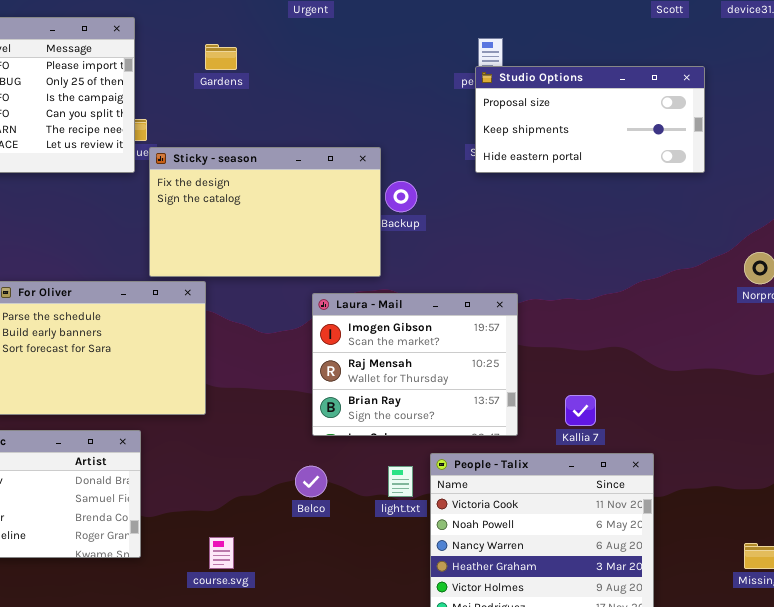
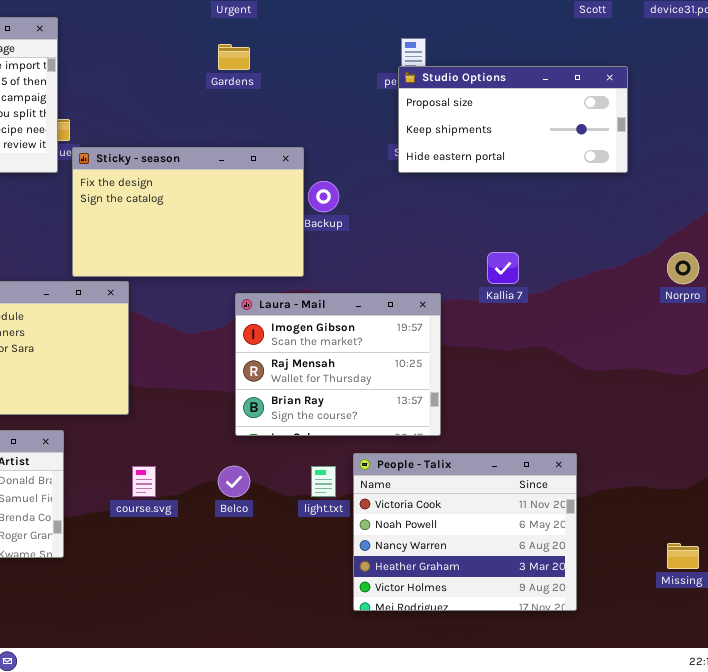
Gardens: [205,44,237,70] -> [218,44,250,70], moved
Kallia 7: [565,395,596,426] -> [487,252,519,284], moved
course.svg: [209,537,234,569] -> [132,466,156,497], moved

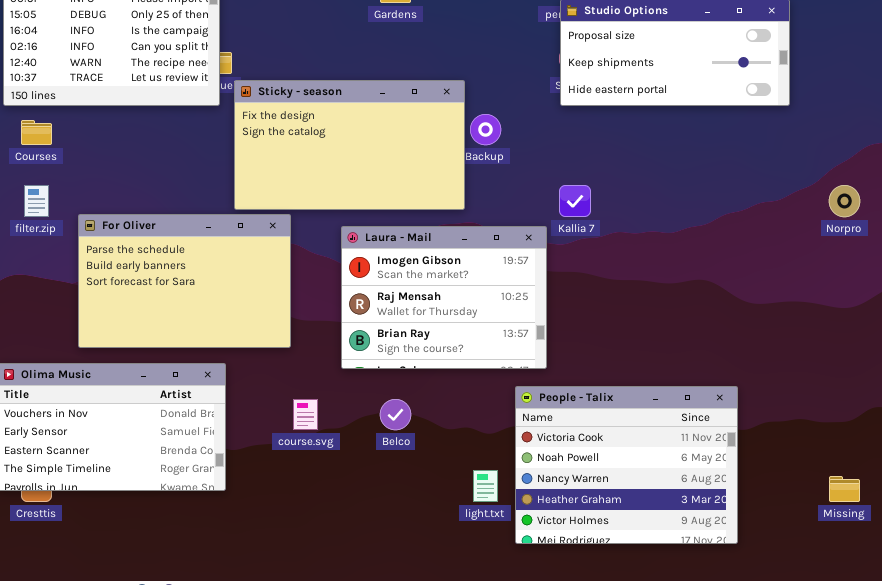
Kallia 7: [487,252,519,284] -> [559,185,591,217], moved
Laura - Mail: [235,293,441,436] -> [341,226,547,369], moved
light.txt: [311,466,336,497] -> [473,470,498,502], moved

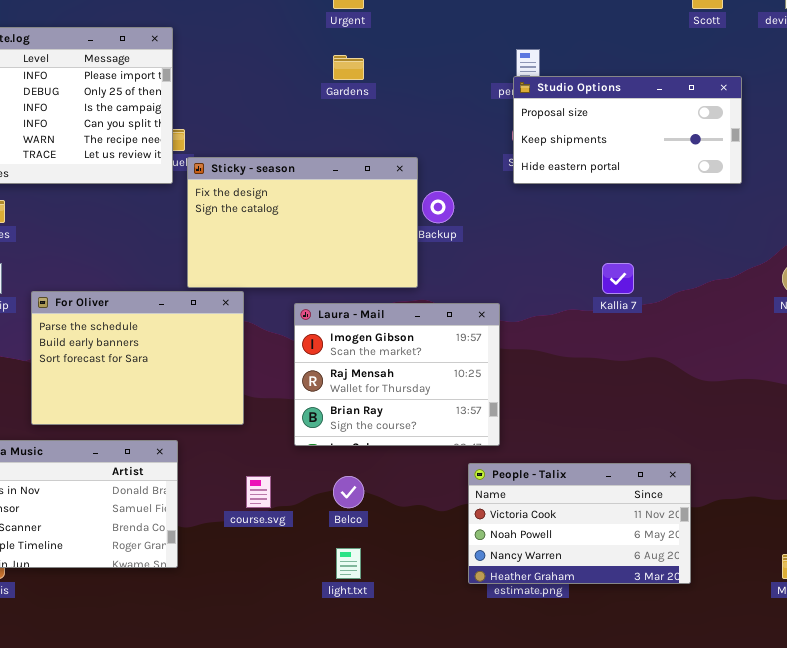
Kallia 7: [559,185,591,217] -> [602,263,634,294], moved
People - Talix: [515,386,738,544] -> [468,463,691,584], resized
light.txt: [473,470,498,502] -> [336,548,361,579], moved

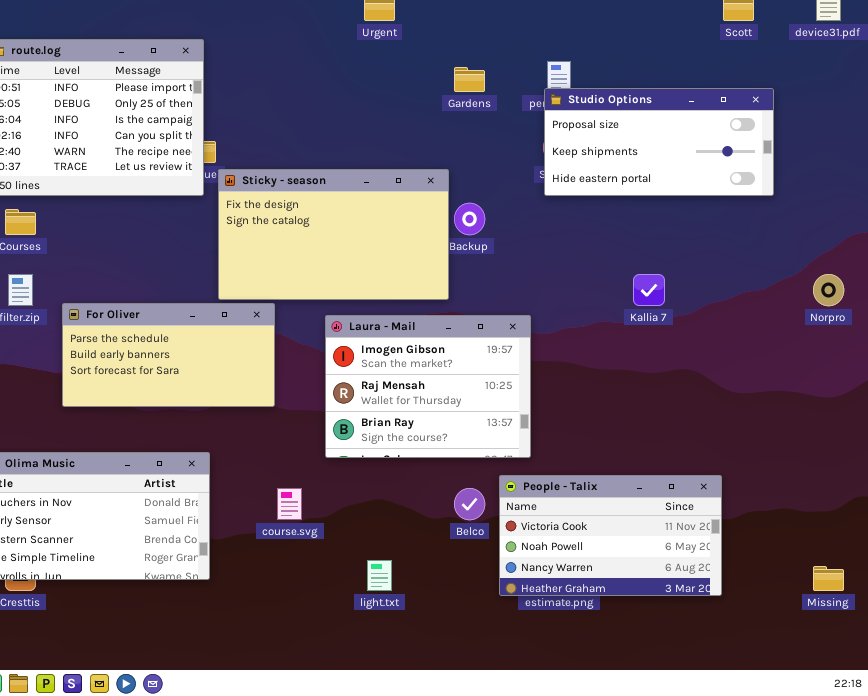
Gardens: [333,55,364,80] -> [454,67,485,92], moved
For Oliver: [31,291,244,425] -> [62,303,275,407], resized
Belco: [333,476,364,508] -> [454,488,485,520], moved

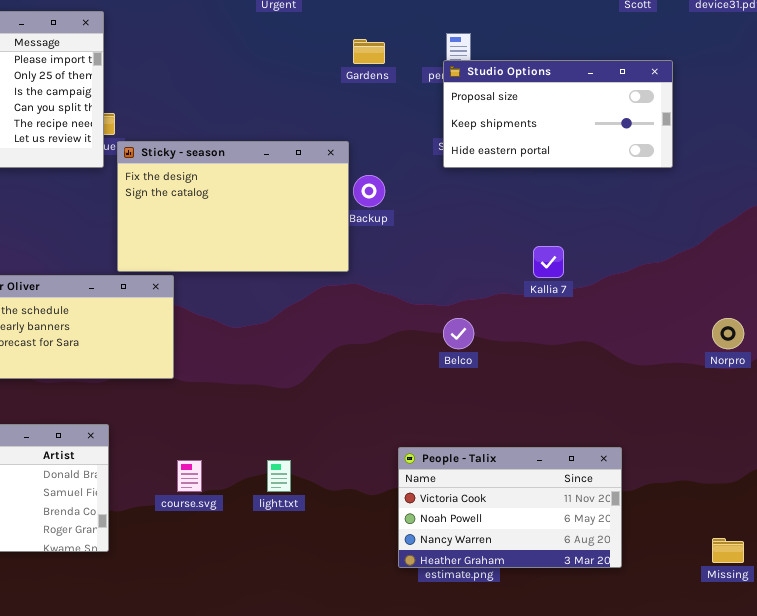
Norpro: [813,274,844,306] -> [712,318,744,349], moved
Laura - Mail: [325,315,531,458] -> none, closed
Belco: [454,488,485,520] -> [443,318,474,349], moved
light.txt: [367,560,392,591] -> [267,460,291,492], moved

